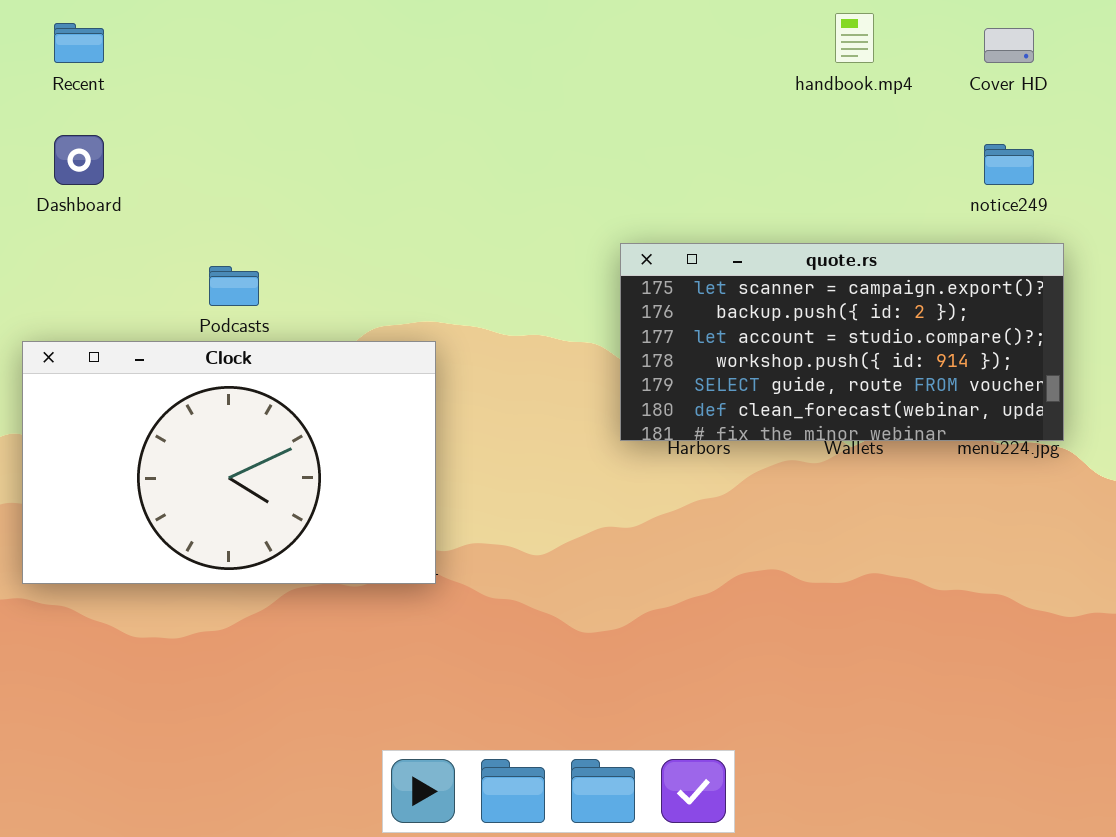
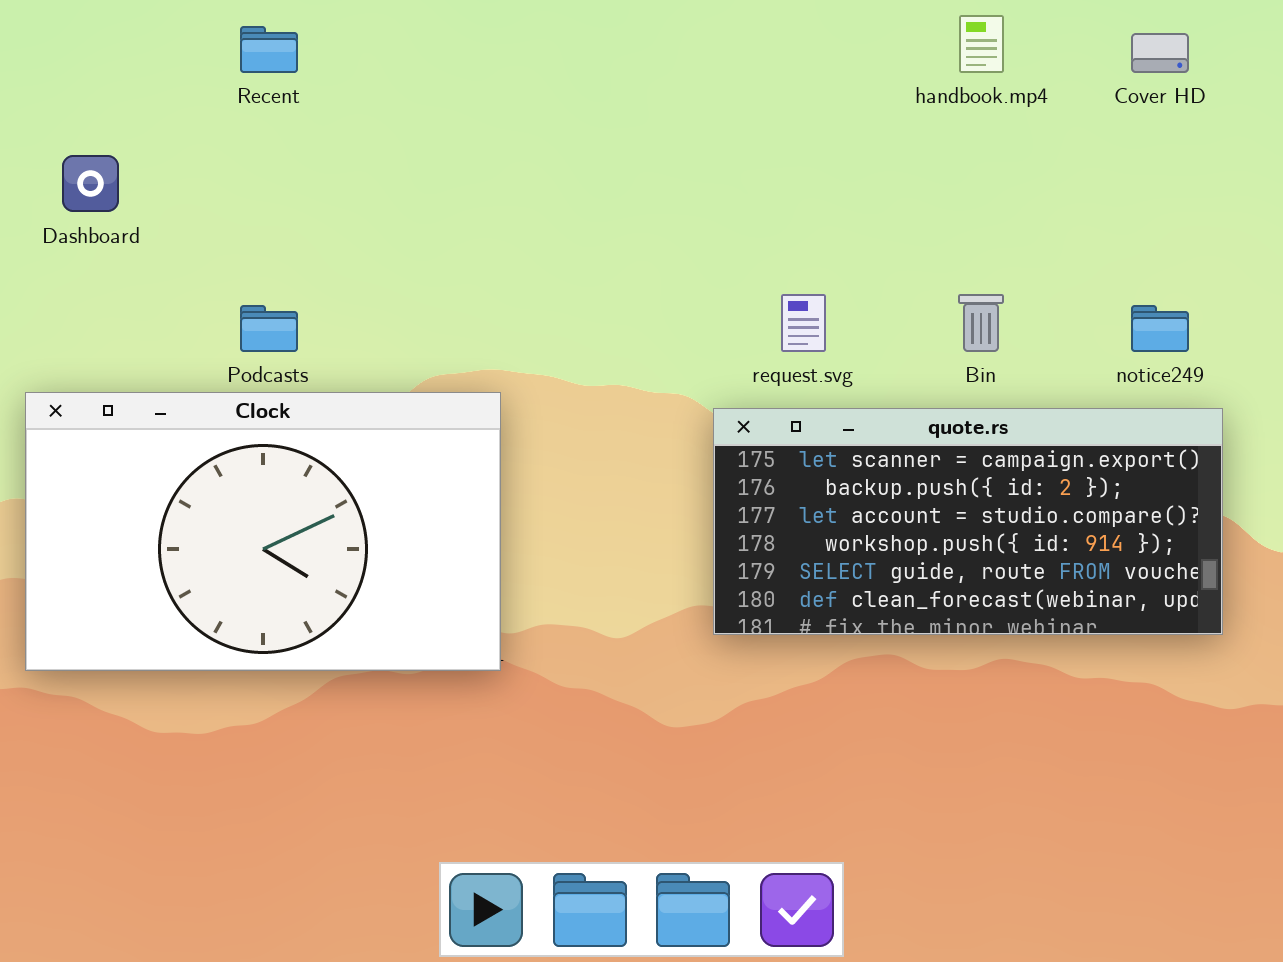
Recent: [54,23,104,63] -> [240,26,298,73], moved
notice249: [984,144,1034,185] -> [1131,305,1189,352], moved
quote.rs: [620,243,1064,441] -> [713,408,1223,635], moved

